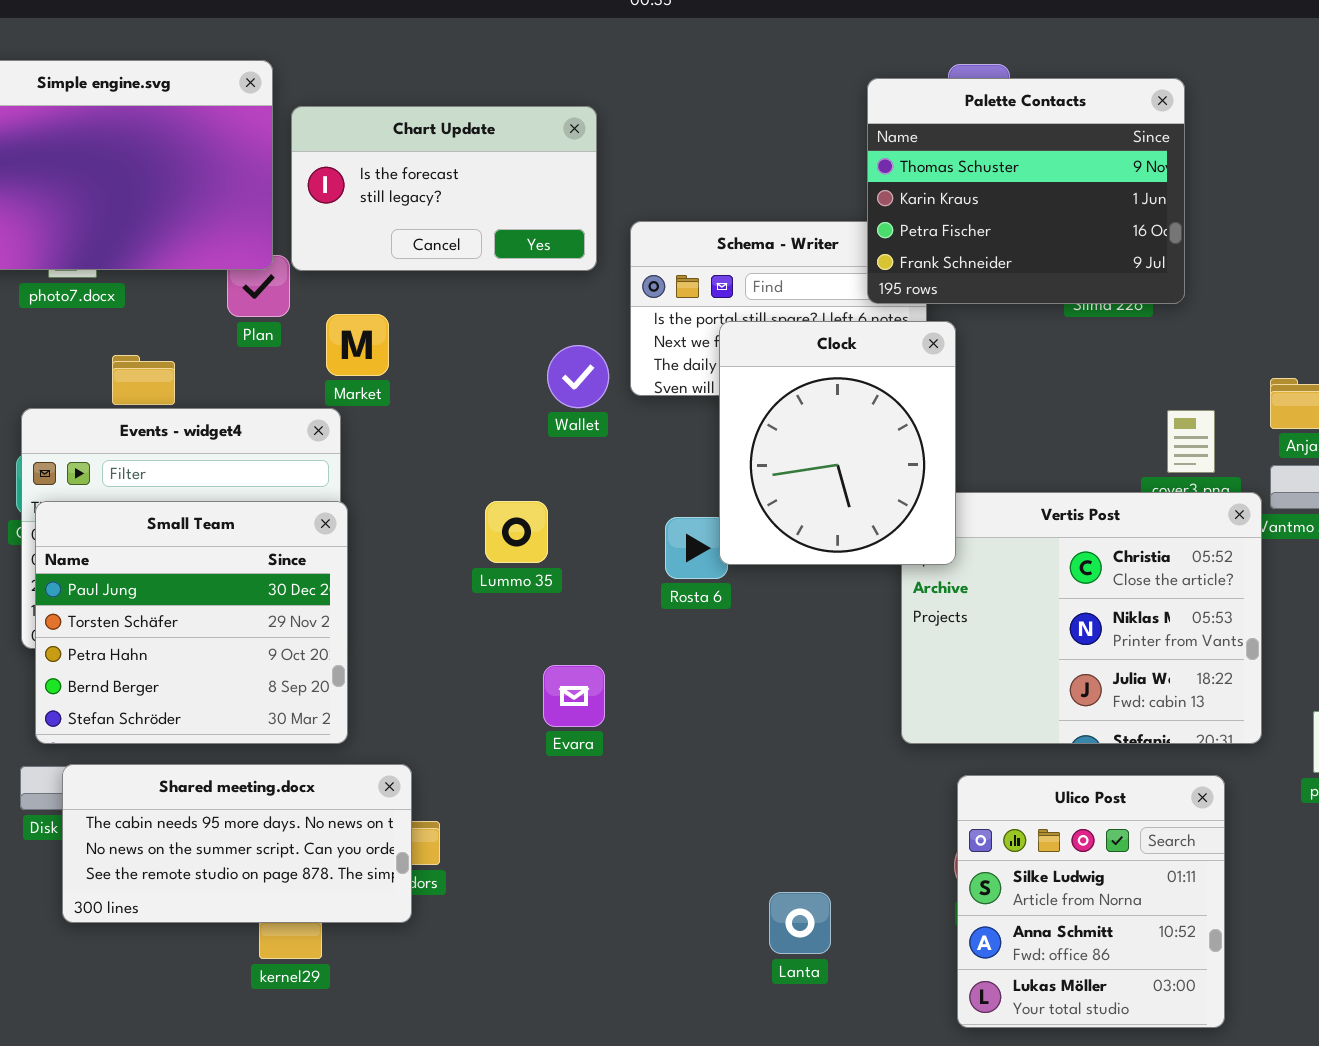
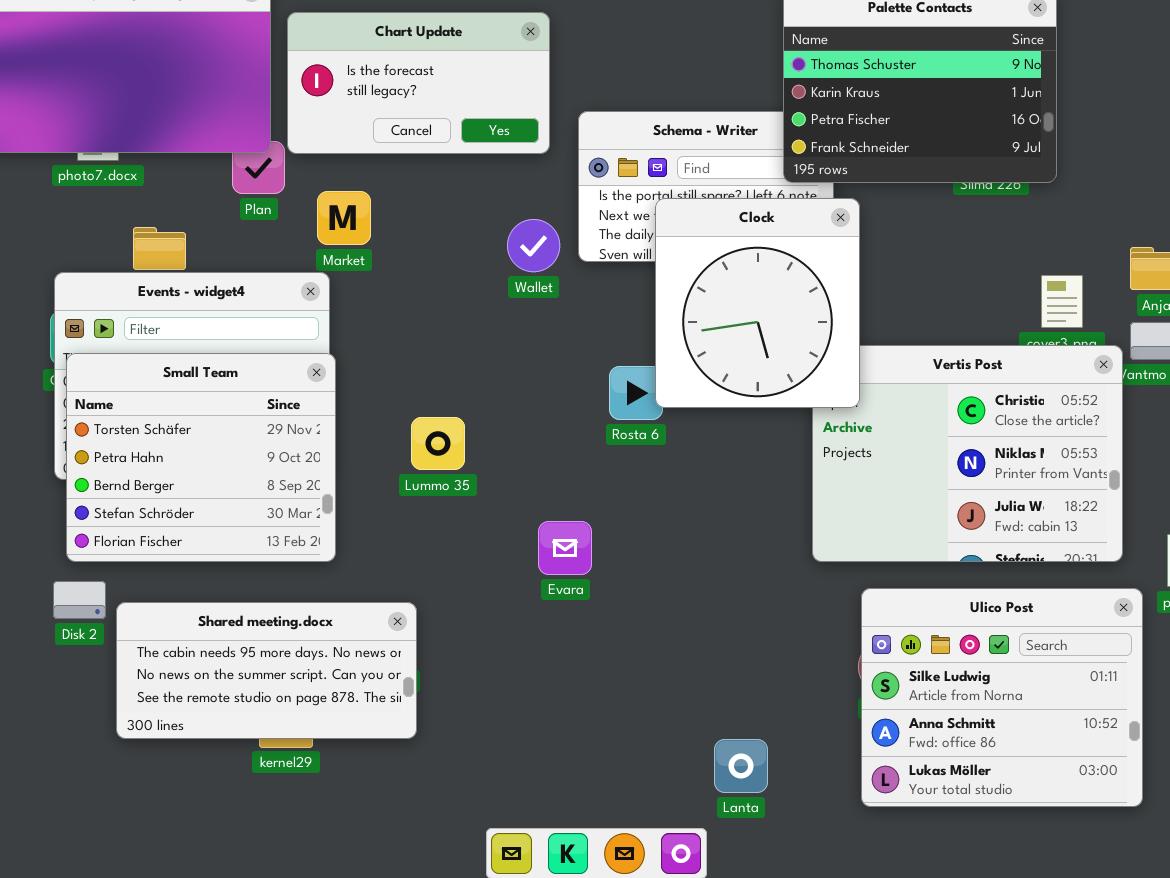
Small Team: [35,501,348,744] -> [66,353,336,562], scrolled down 1 row
Lummo 35: [485,501,548,563] -> [411,417,465,470], moved
Evara: [543,665,605,727] -> [538,521,592,575], moved
Shared meeting.docx: [62,764,412,923] -> [116,602,417,739], moved
Ulico Post: [957,775,1225,1028] -> [861,588,1143,807], resized
Lanta: [769,892,831,954] -> [714,739,768,793], moved

